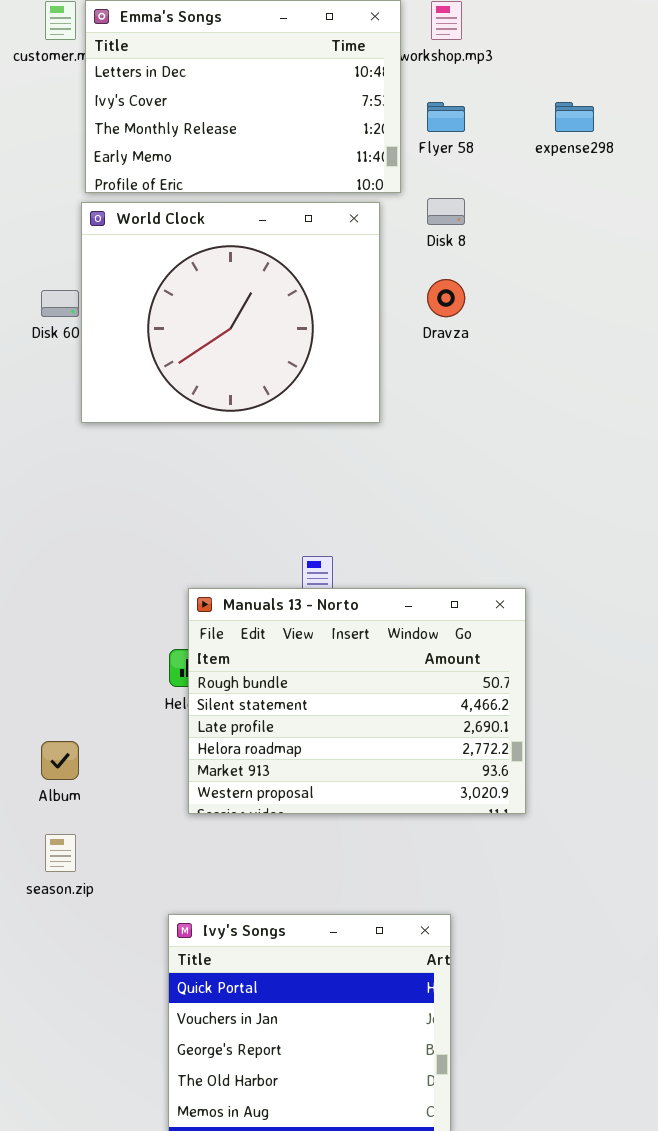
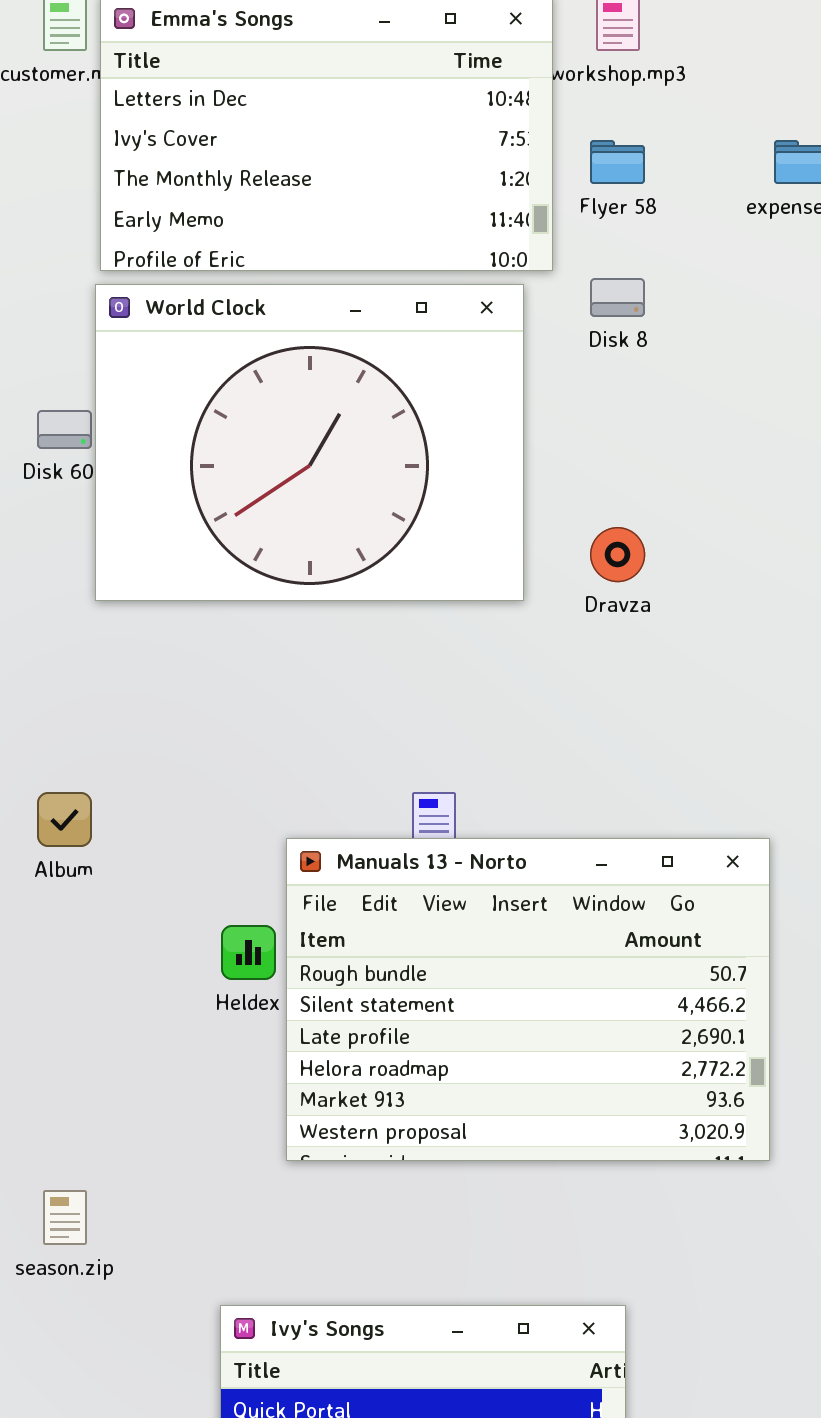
Dravza: [427,279,465,317] -> [590,527,645,582], moved
Manuals 13 - Norto: [188,588,526,814] -> [286,838,770,1161], moved
Album: [41,741,79,780] -> [37,792,92,847], moved

